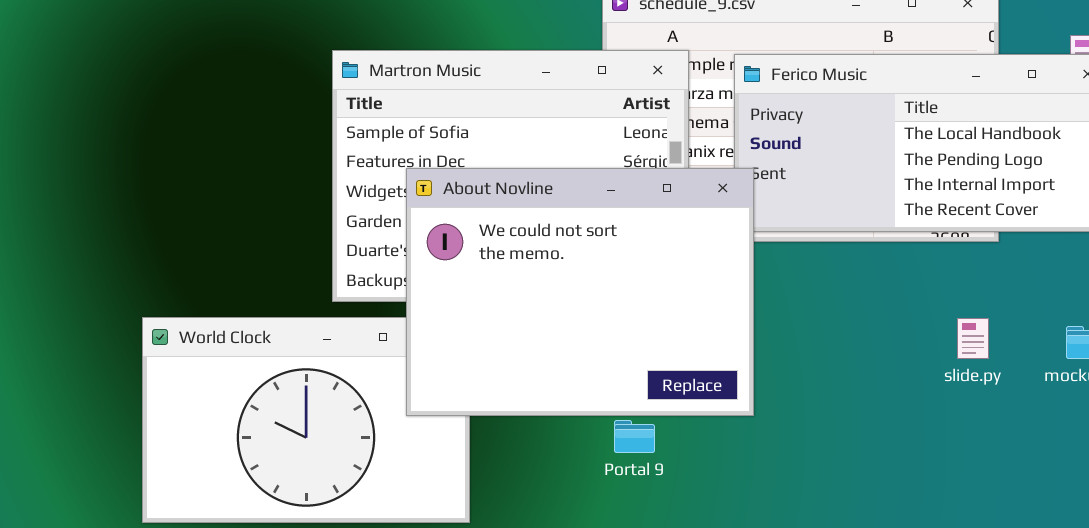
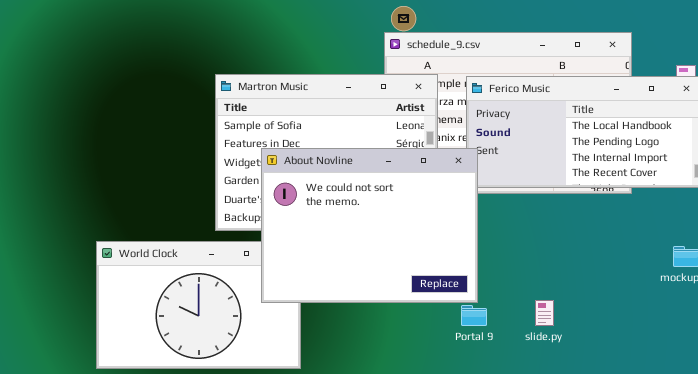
slide.py: [957,318,989,359] -> [535,300,554,326], moved
Portal 9: [614,420,655,453] -> [461,305,487,326], moved

